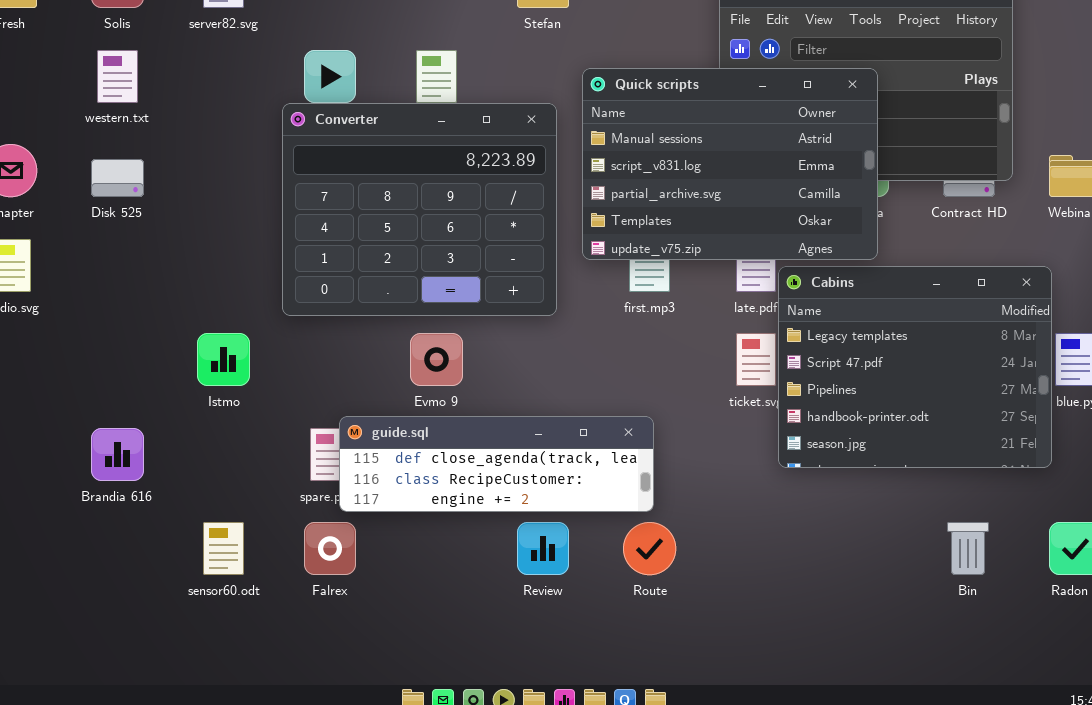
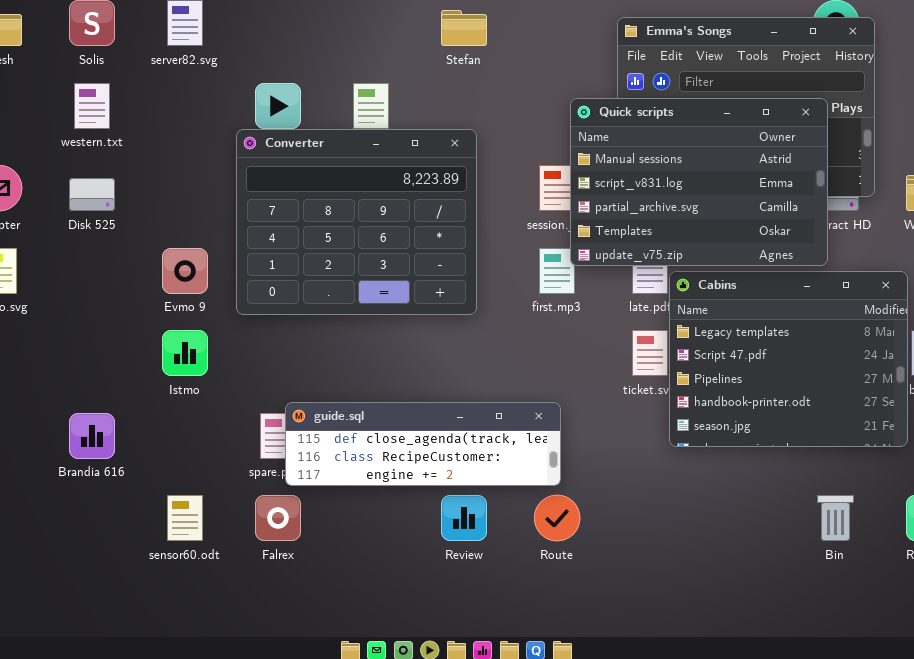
Quick scripts: [582,68,878,260] -> [570,98,828,266], moved
Evmo 9: [410,333,463,386] -> [162,248,208,294], moved

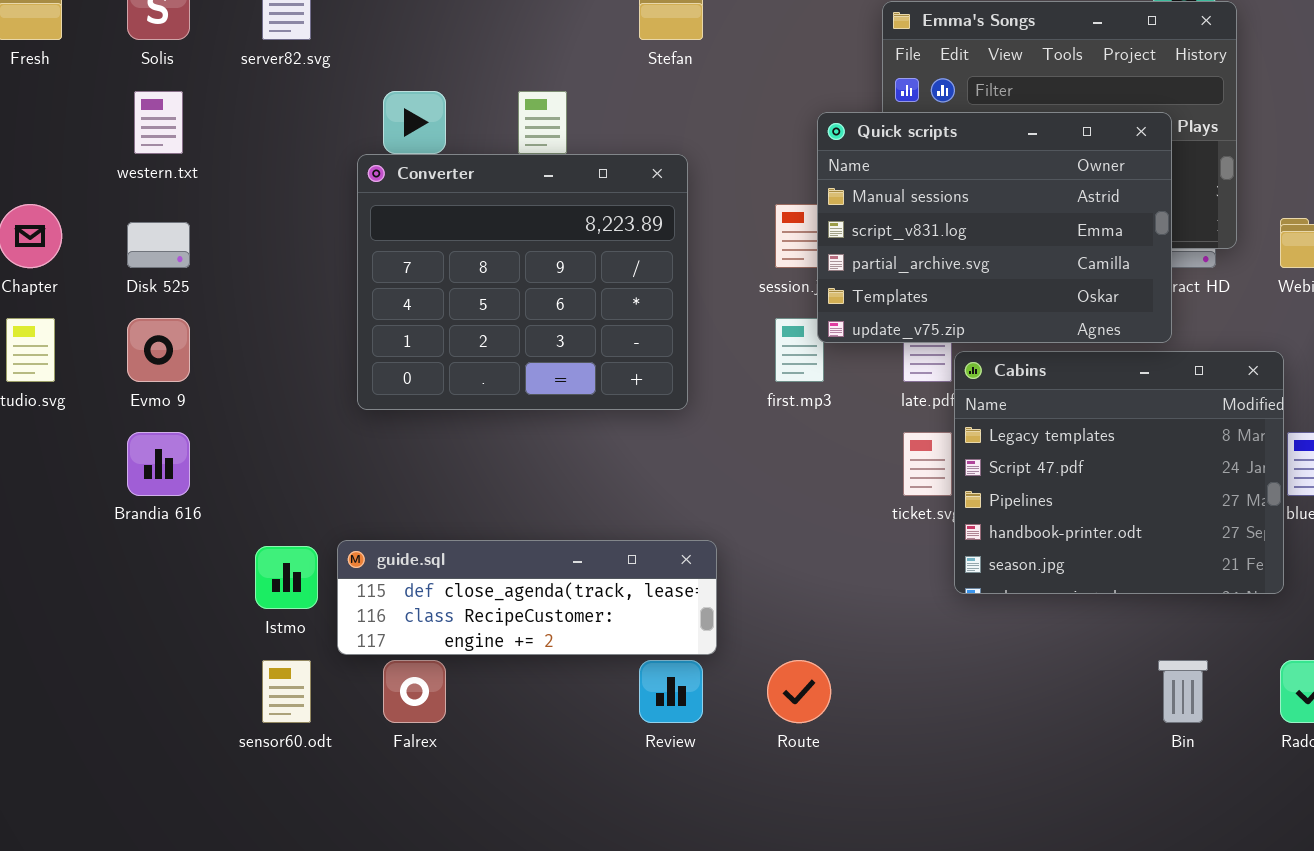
Evmo 9: [162,248,208,294] -> [127,318,190,382], moved
Istmo: [162,330,208,376] -> [255,546,318,609], moved
guide.sql: [285,402,561,486] -> [337,540,717,655], moved
Brandia 616: [69,413,115,459] -> [127,432,190,496], moved

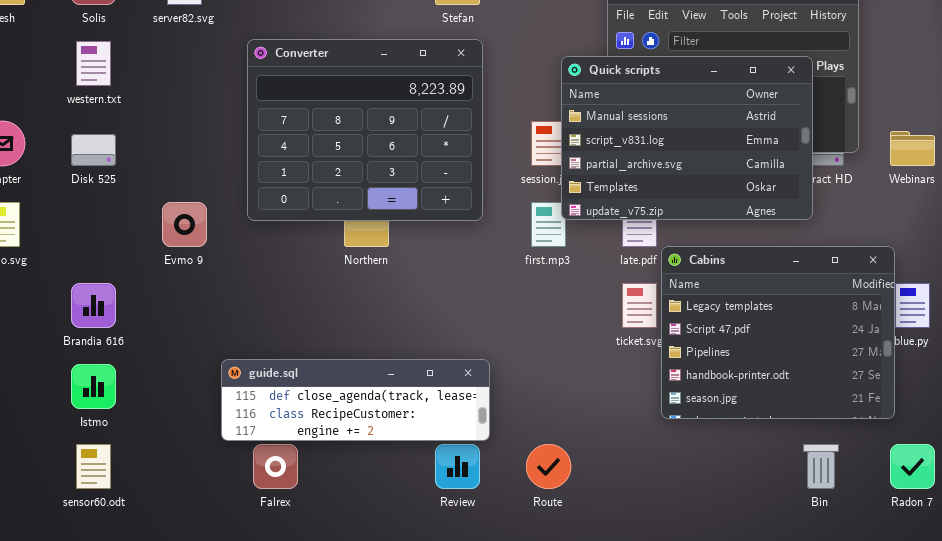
Converter: [357,154,688,410] -> [247,39,483,221], moved
Evmo 9: [127,318,190,382] -> [162,202,207,247], moved
Cabins: [954,351,1284,594] -> [661,246,895,419], moved
Istmo: [255,546,318,609] -> [71,364,116,409], moved
sensor60.odt: [262,660,311,723] -> [76,444,111,489], moved

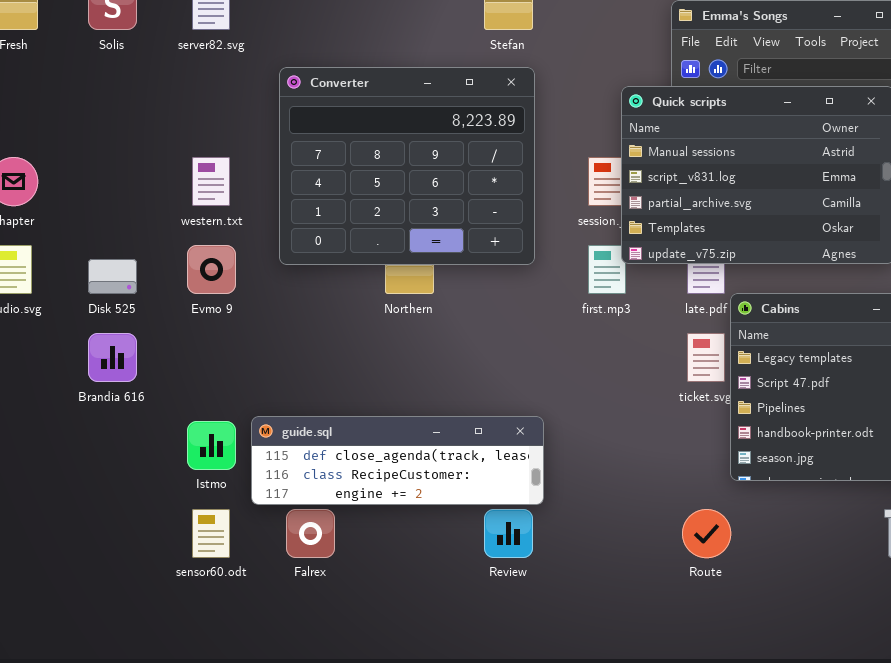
western.txt: [76,41,111,86] -> [192,157,230,206], moved
Disk 525: [71,134,116,166] -> [88,259,137,294], moved
Istmo: [71,364,116,409] -> [187,421,236,470], moved
sensor60.odt: [76,444,111,489] -> [192,509,230,558], moved
Route: [526,444,571,489] -> [682,509,731,558], moved

